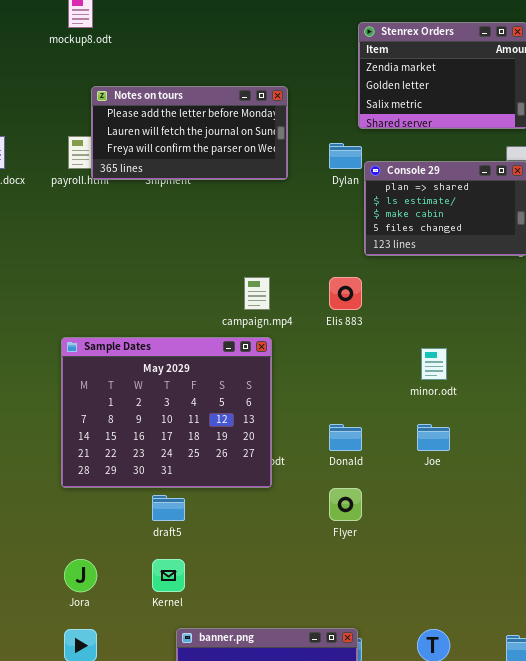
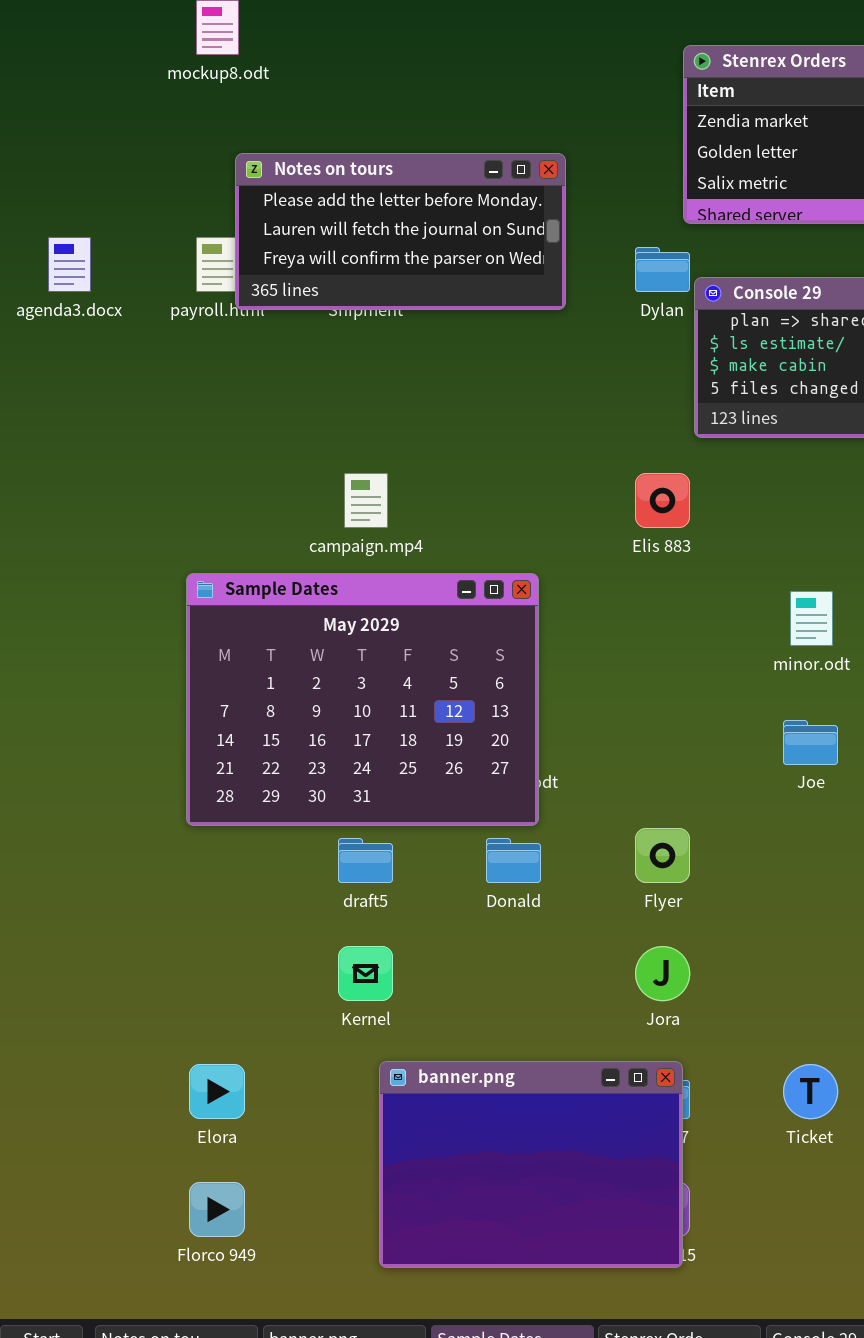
campaign.mp4: [244,277,270,310] -> [344,473,388,528], moved
Donald: [329,424,362,451] -> [486,838,541,883], moved
Jora: [64,559,97,592] -> [635,946,690,1001], moved

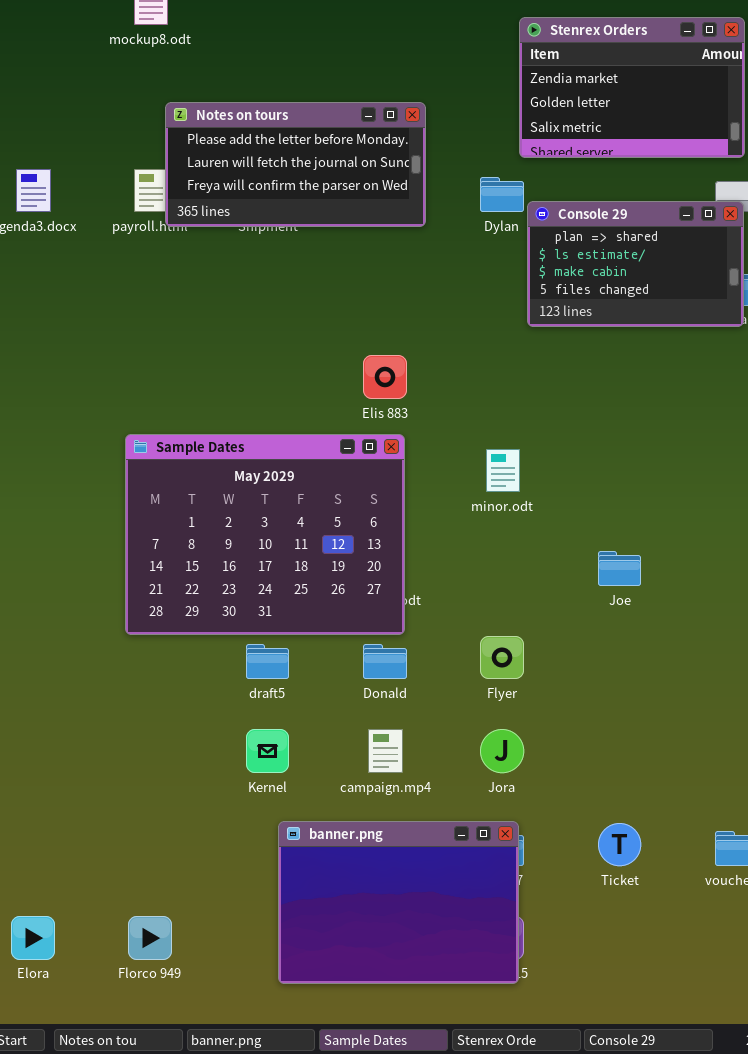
campaign.mp4: [344,473,388,528] -> [368,729,403,773], moved
Elis 883: [635,473,690,528] -> [363,355,407,399], moved
minor.odt: [790,591,833,646] -> [486,449,520,492], moved
Elora: [189,1064,245,1119] -> [11,916,55,960], moved

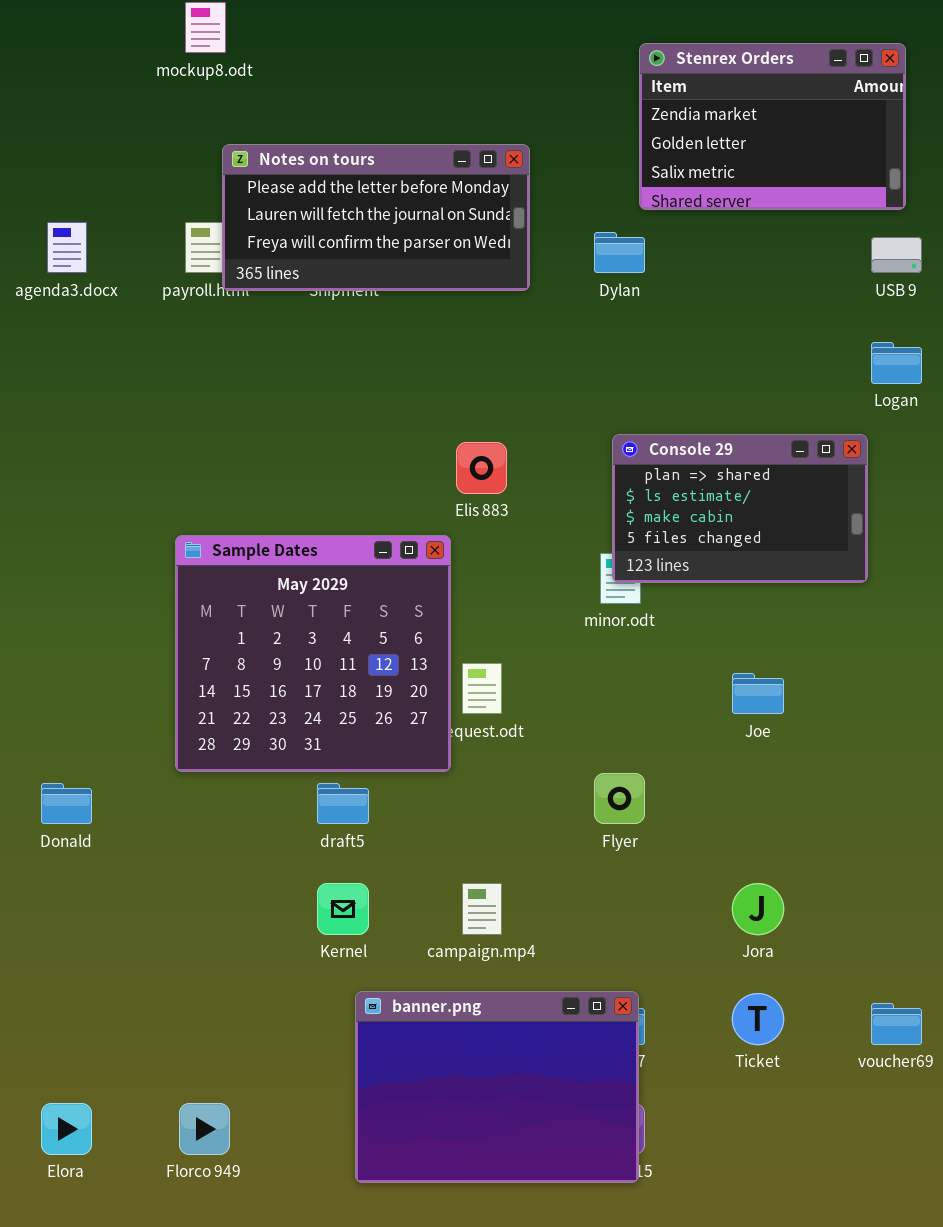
Console 29: [527,201,744,327] -> [612,434,868,583], moved
Sample Dates: [125,434,405,635] -> [175,535,451,772], resized
Donald: [363,644,407,679] -> [41,783,92,824], moved
Jora: [480,729,524,773] -> [732,883,784,935], moved

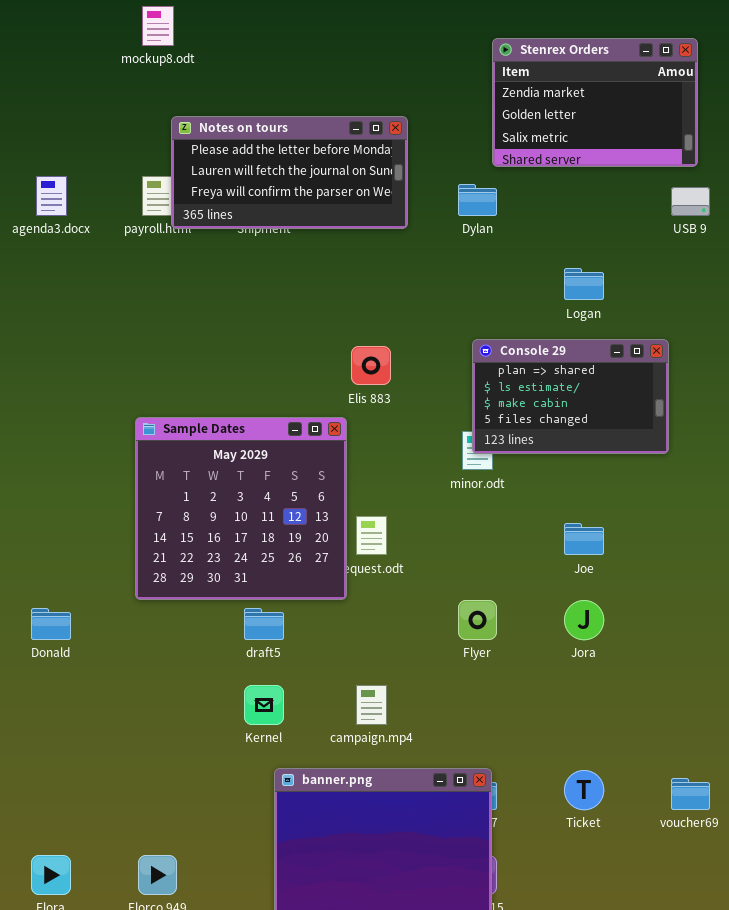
Logan: [871,342,922,384] -> [564,268,604,300], moved
Jora: [732,883,784,935] -> [564,600,604,640], moved

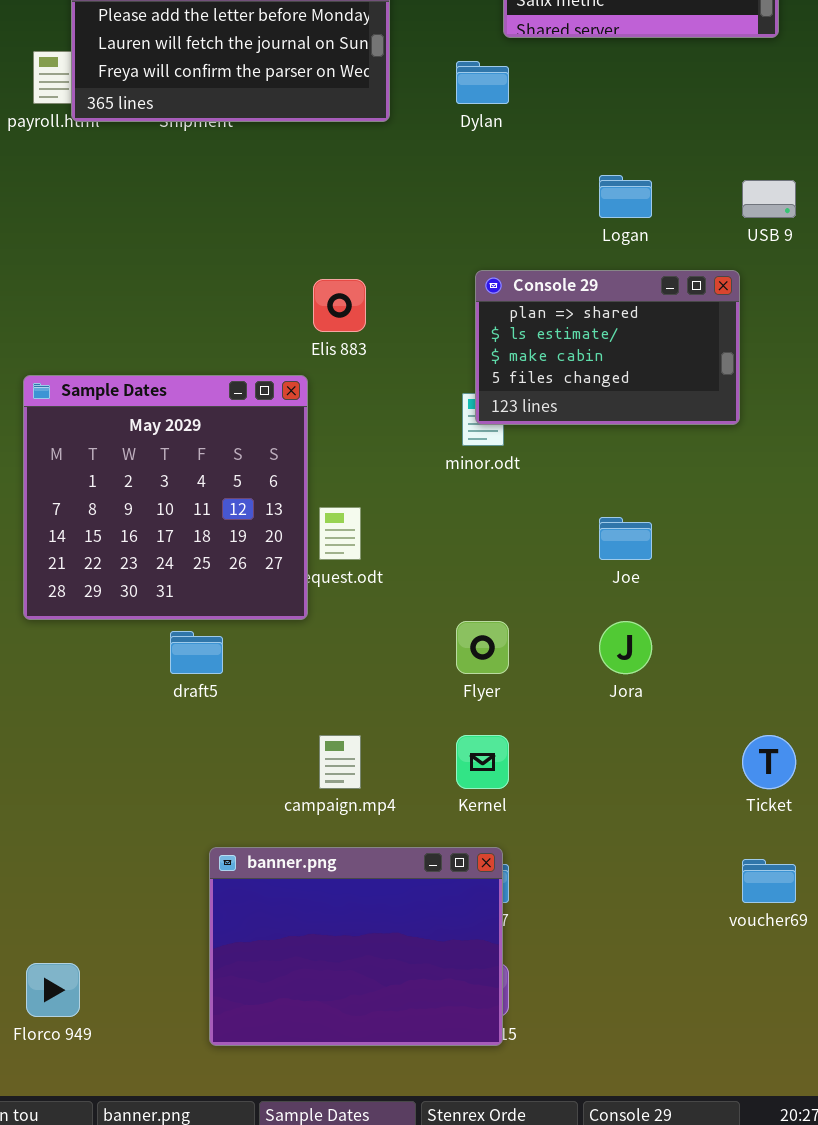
USB 9: [671,187,710,216] -> [742,180,796,218], moved
Kernel: [244,685,284,725] -> [456,735,509,789], moved
Ticket: [564,770,604,810] -> [742,735,796,789], moved

